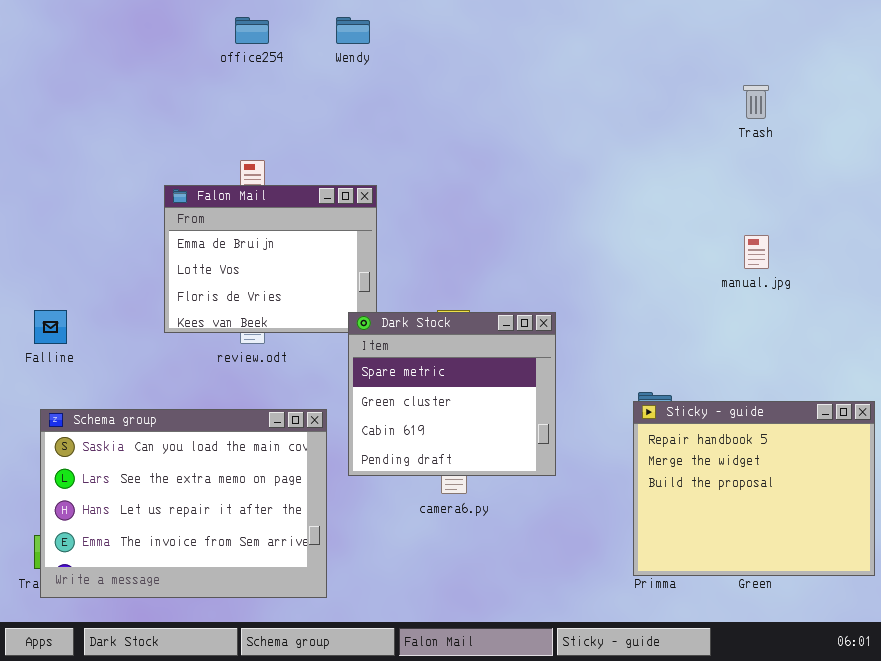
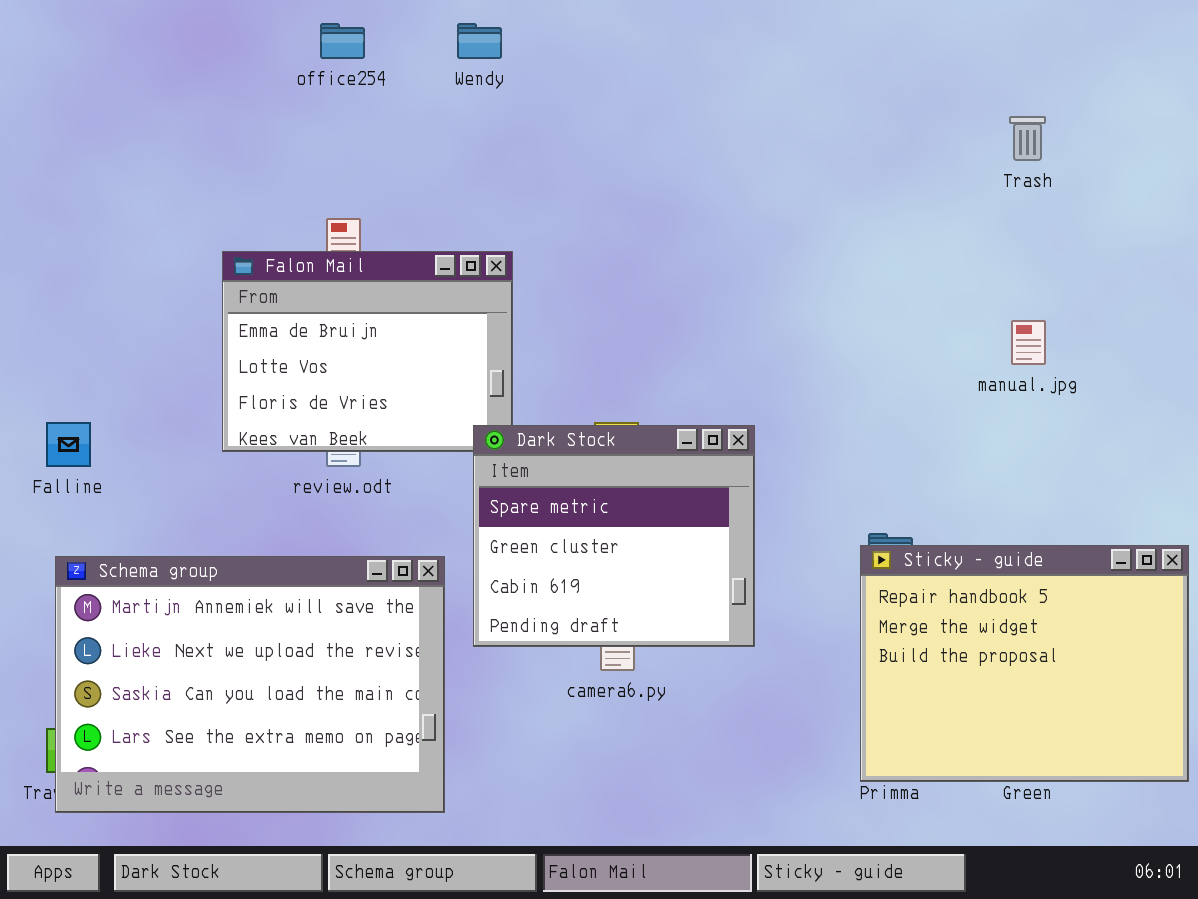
Schema group: [40,409,327,598] -> [55,556,445,813], scrolled up 2 rows

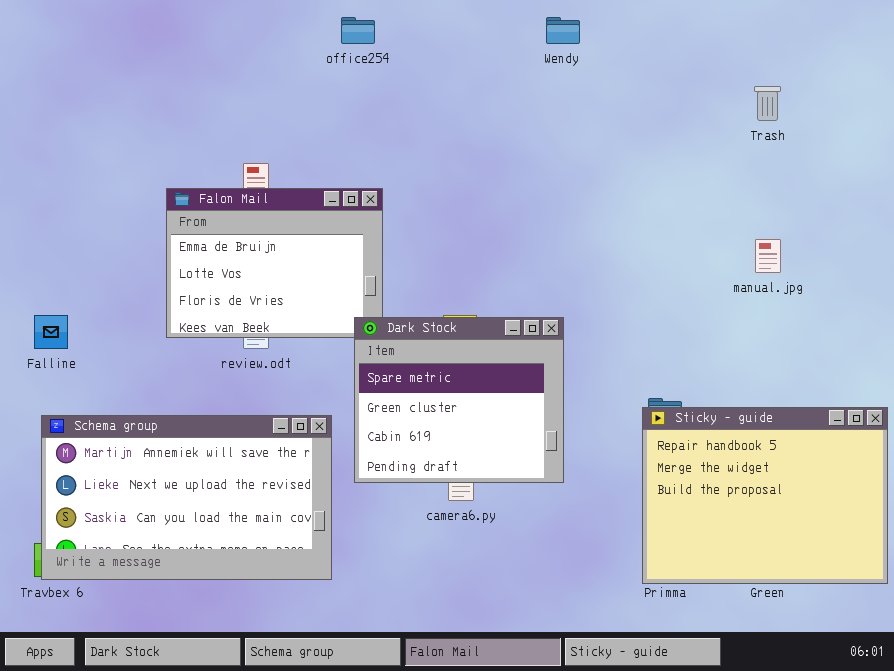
office254: [320,23,365,59] -> [341,17,375,44], moved
Wendy: [457,23,502,59] -> [546,17,580,44], moved
Schema group: [55,556,445,813] -> [41,415,332,580], resized

